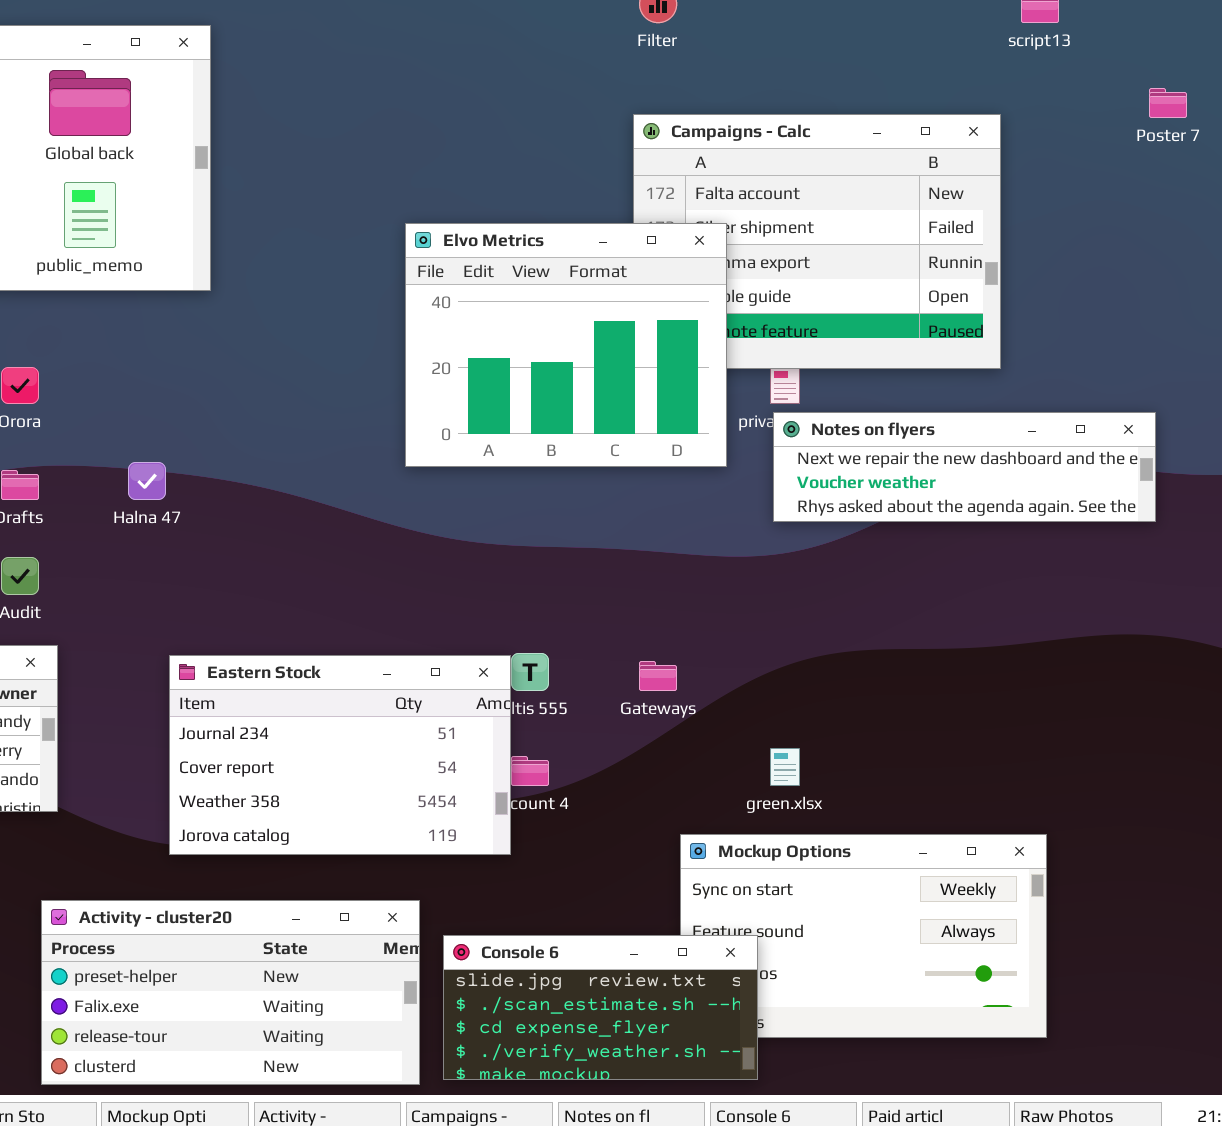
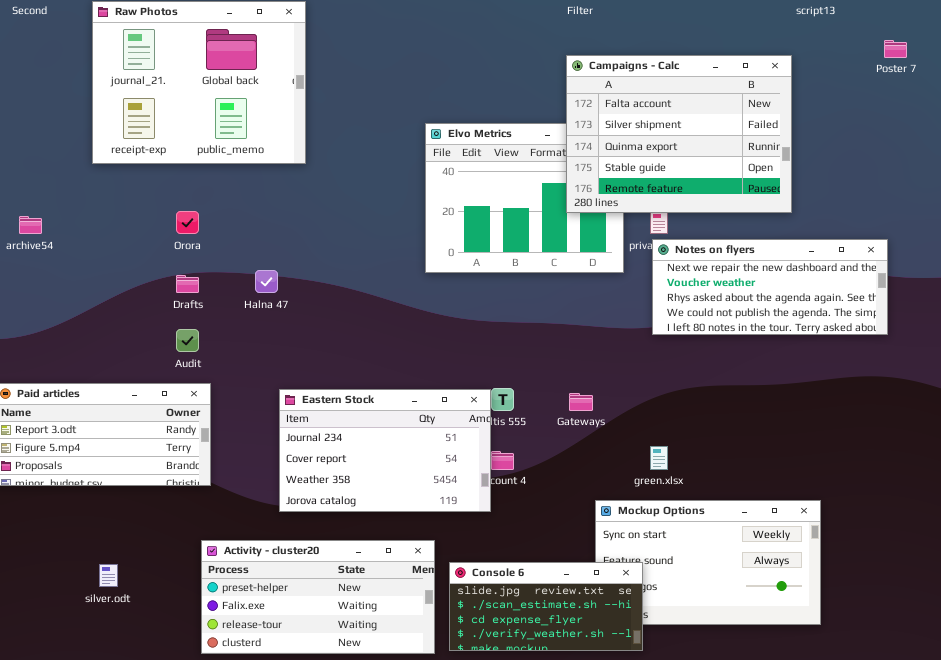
Campaigns - Calc: [633,114,1001,369] -> [566,55,792,213], raised
Notes on flyers: [773,412,1156,522] -> [652,239,888,335], resized

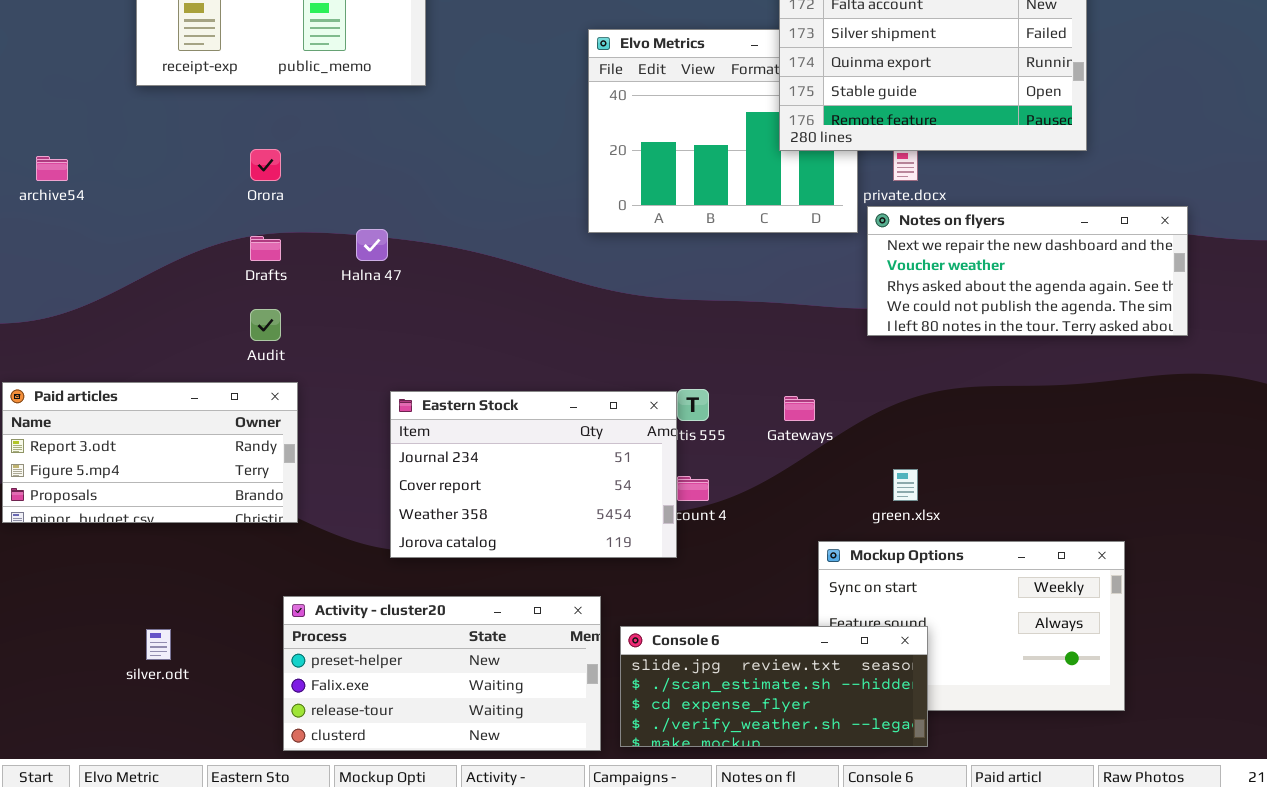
Notes on flyers: [652,239,888,335] -> [867,206,1188,336], moved
Console 6: [449,562,643,651] -> [620,626,928,747], resized

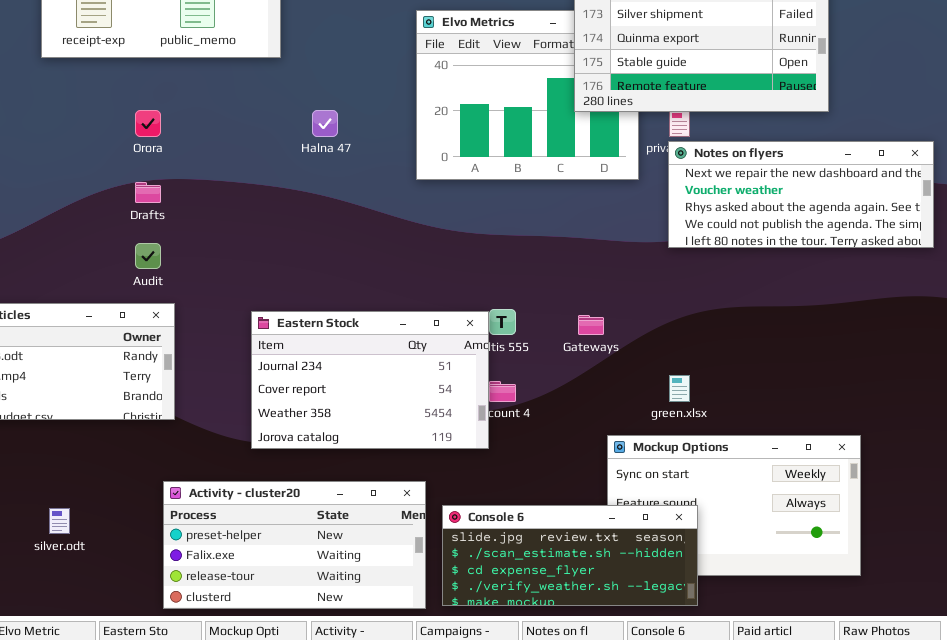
Notes on flyers: [867,206,1188,336] -> [668,141,934,248], moved
Halna 47: [356,229,388,261] -> [312,110,338,137], moved

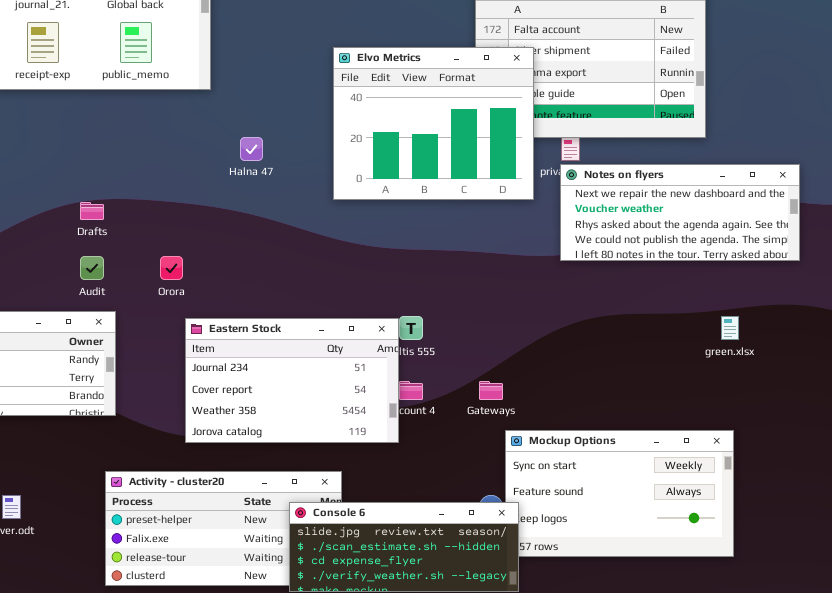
Elvo Metrics: [416,10,639,180] -> [333,47,534,200], raised
Orora: [135,110,161,137] -> [160,256,183,280], moved
Gateways: [578,315,604,335] -> [479,381,503,400], moved
green.xlsx: [669,375,690,402] -> [721,316,739,340], moved
Console 6: [442,505,698,606] -> [289,502,519,592], moved

